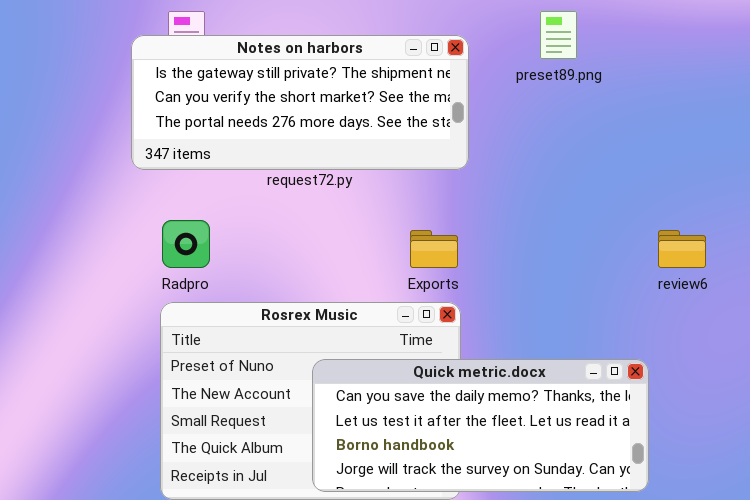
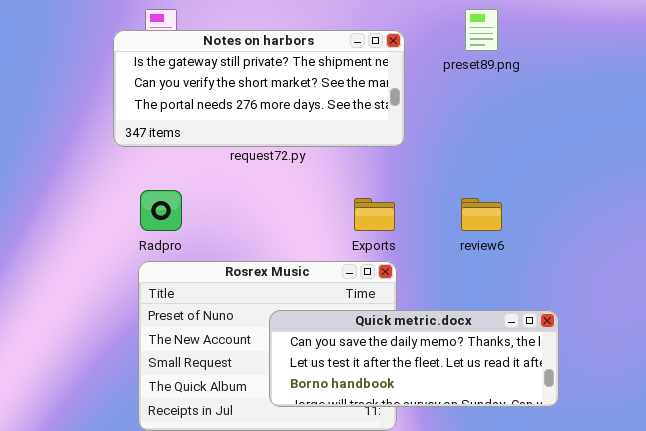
review6: [658,230,706,268] -> [461,198,502,231], moved
Quick metric.docx: [312,359,649,492] -> [269,310,559,407], resized

